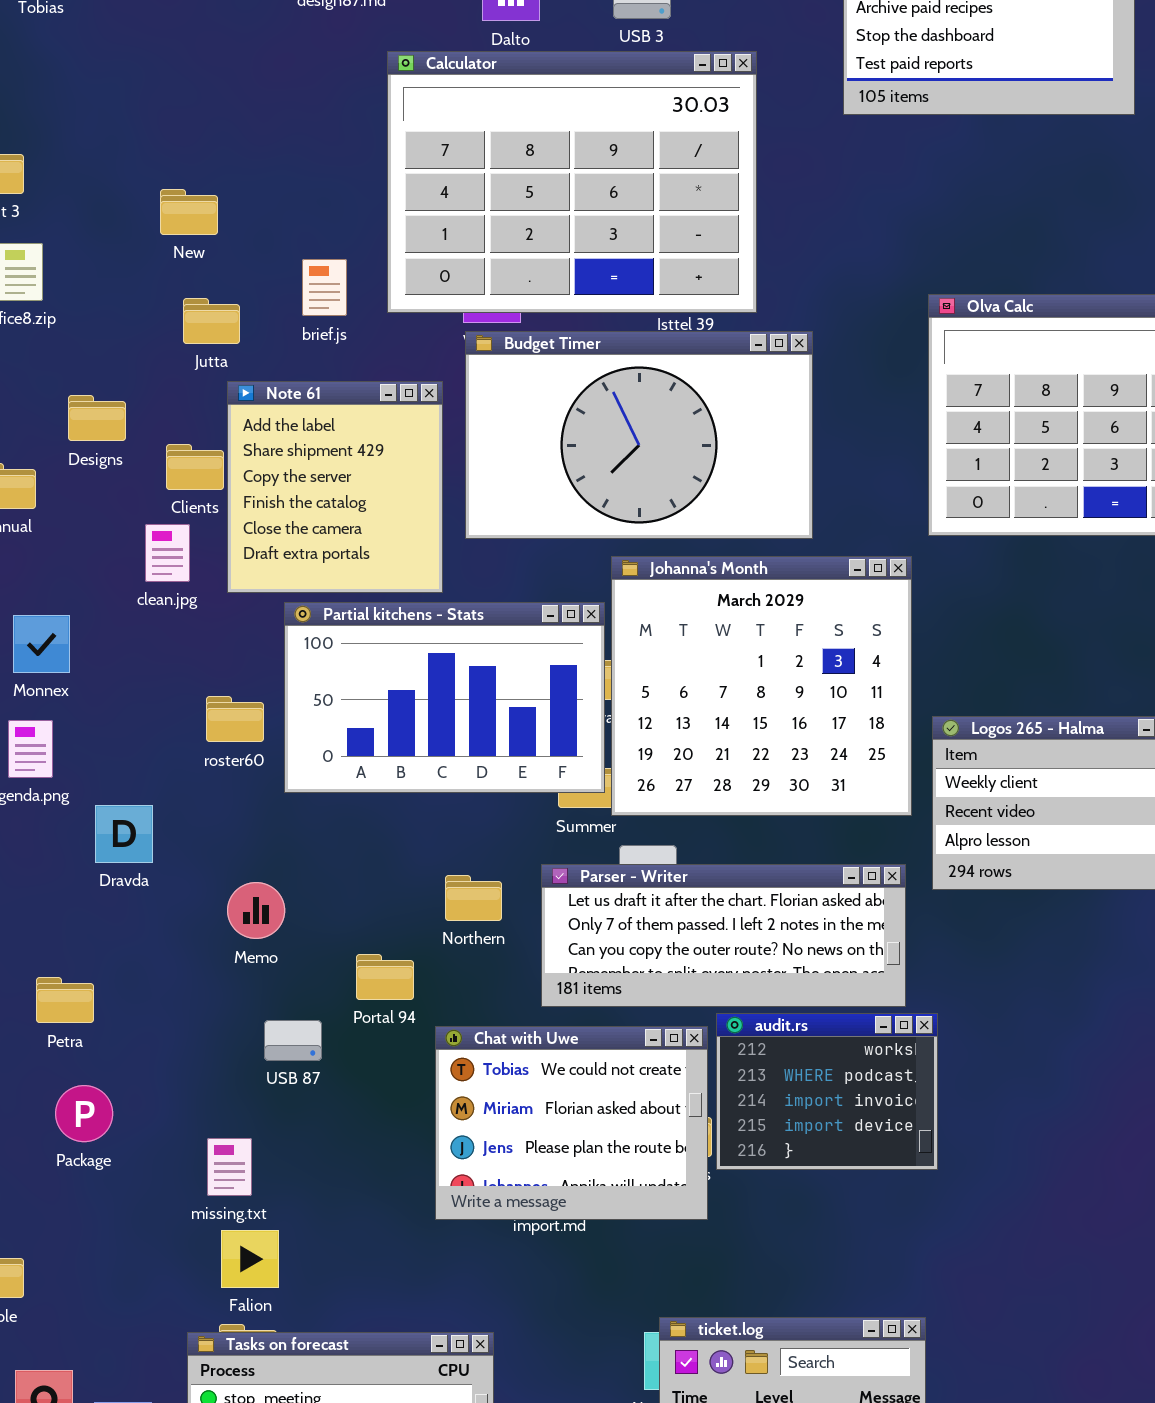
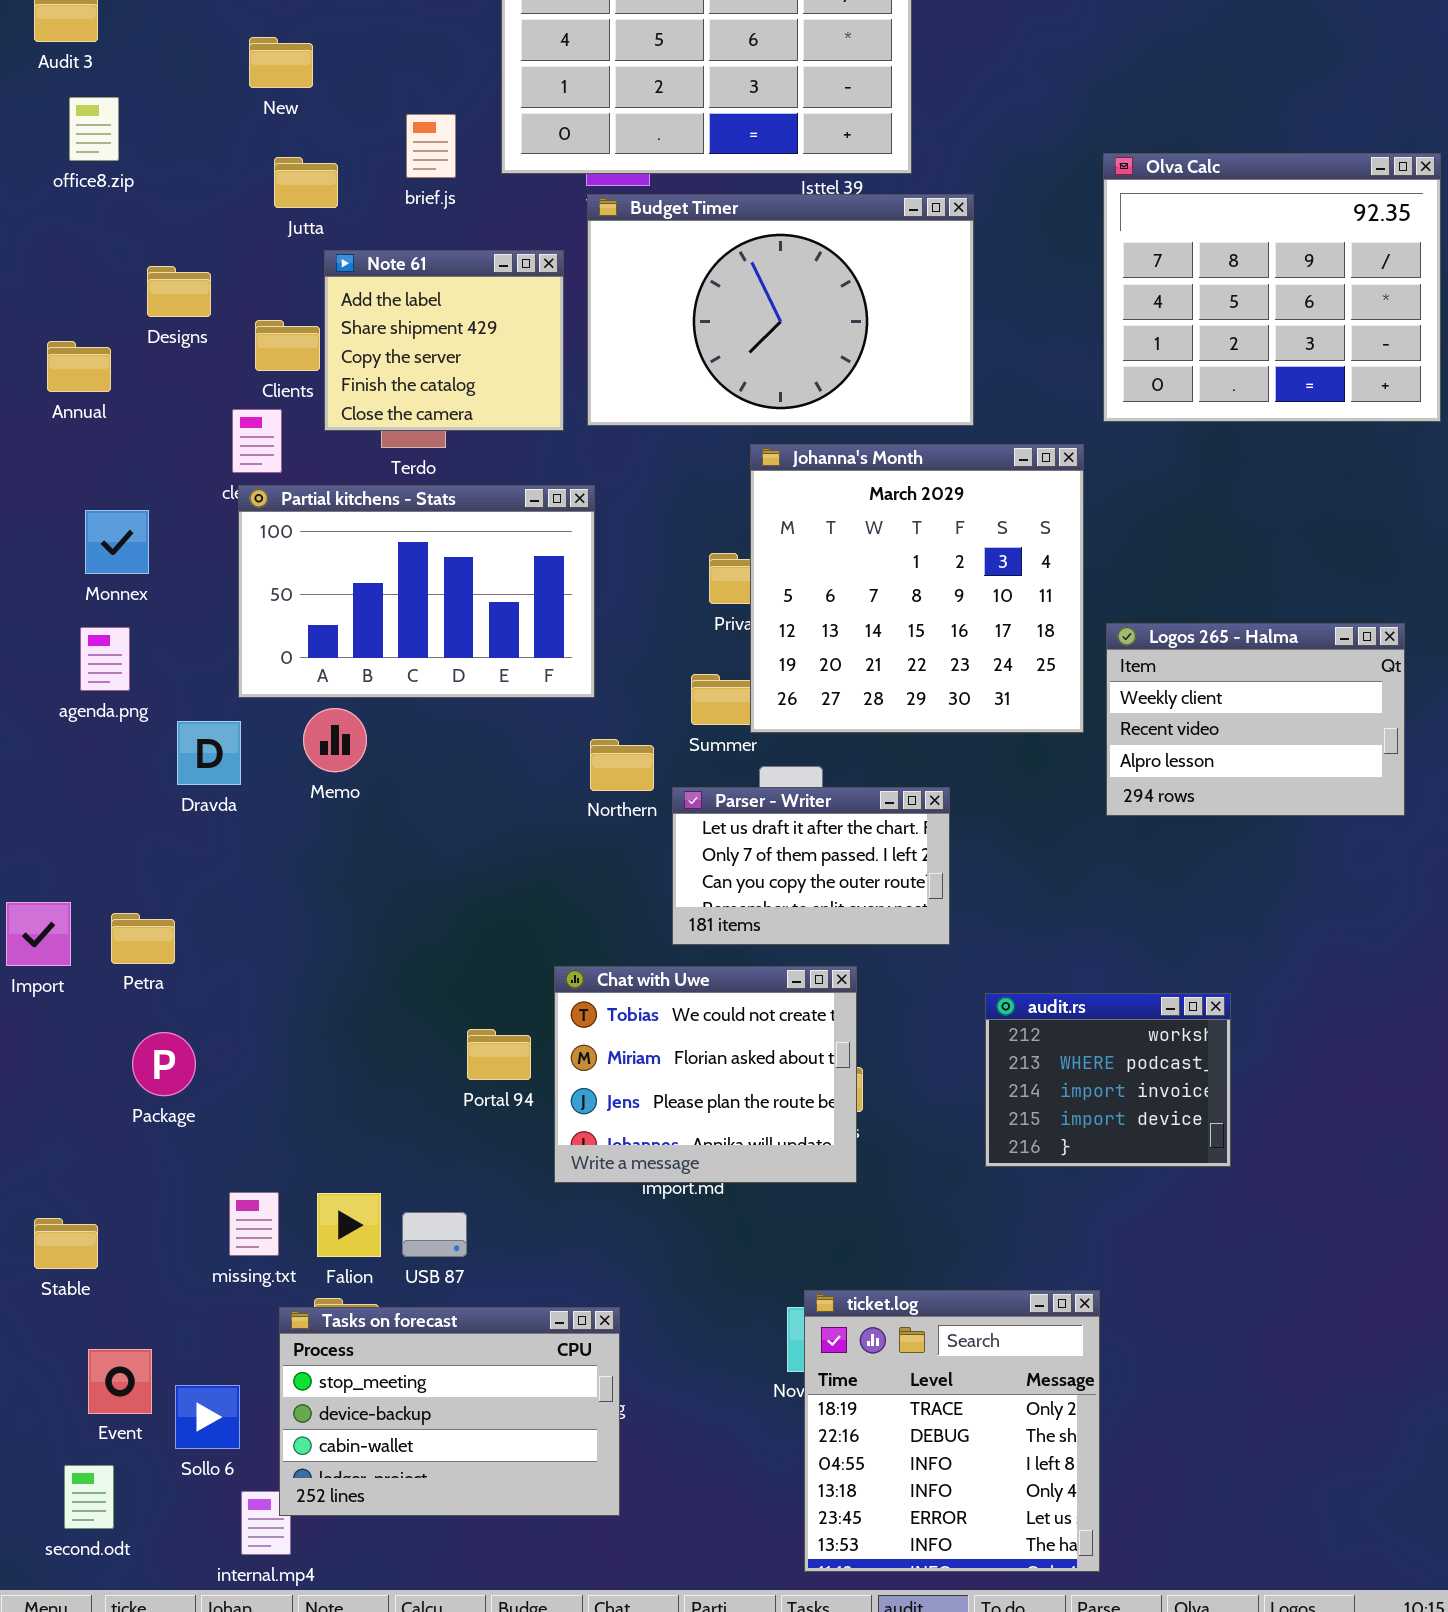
Note 61: [227,381,443,593] -> [324,250,564,431], resized
Partial kitchens - Stats: [284,602,605,793] -> [238,485,595,698], moved
Parser - Writer: [541,864,906,1007] -> [672,787,950,945], resized
Northern: [445,875,502,921] -> [590,739,654,791], moved
Memo: [227,882,285,939] -> [303,708,367,772], moved
Portal 94: [356,954,414,1000] -> [467,1029,531,1080], moved
audit.rs: [716,1013,938,1170] -> [985,993,1231,1167], moved
USB 87: [264,1020,322,1061] -> [402,1212,467,1257], moved
missing.txt: [207,1138,252,1196] -> [229,1192,279,1256], moved

